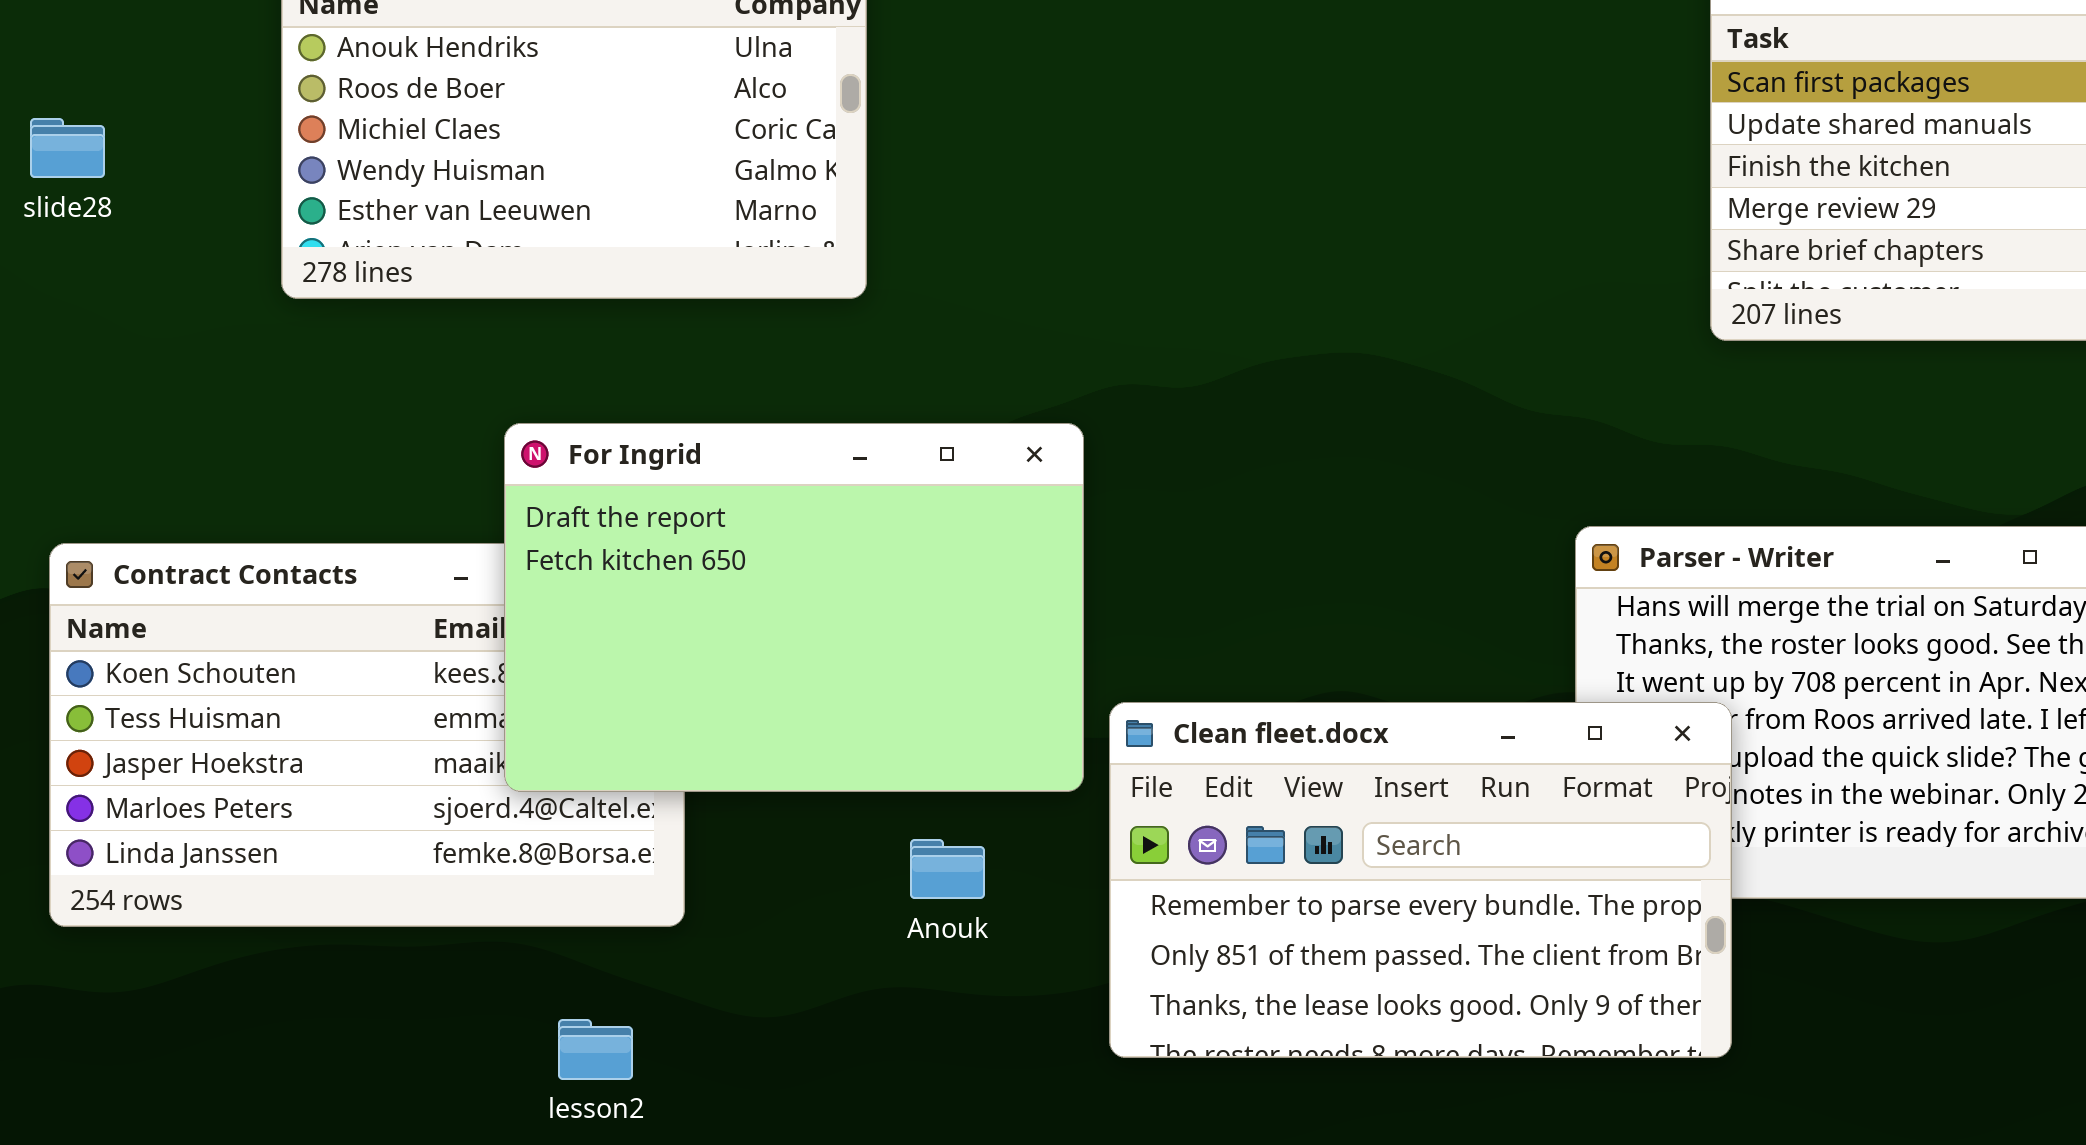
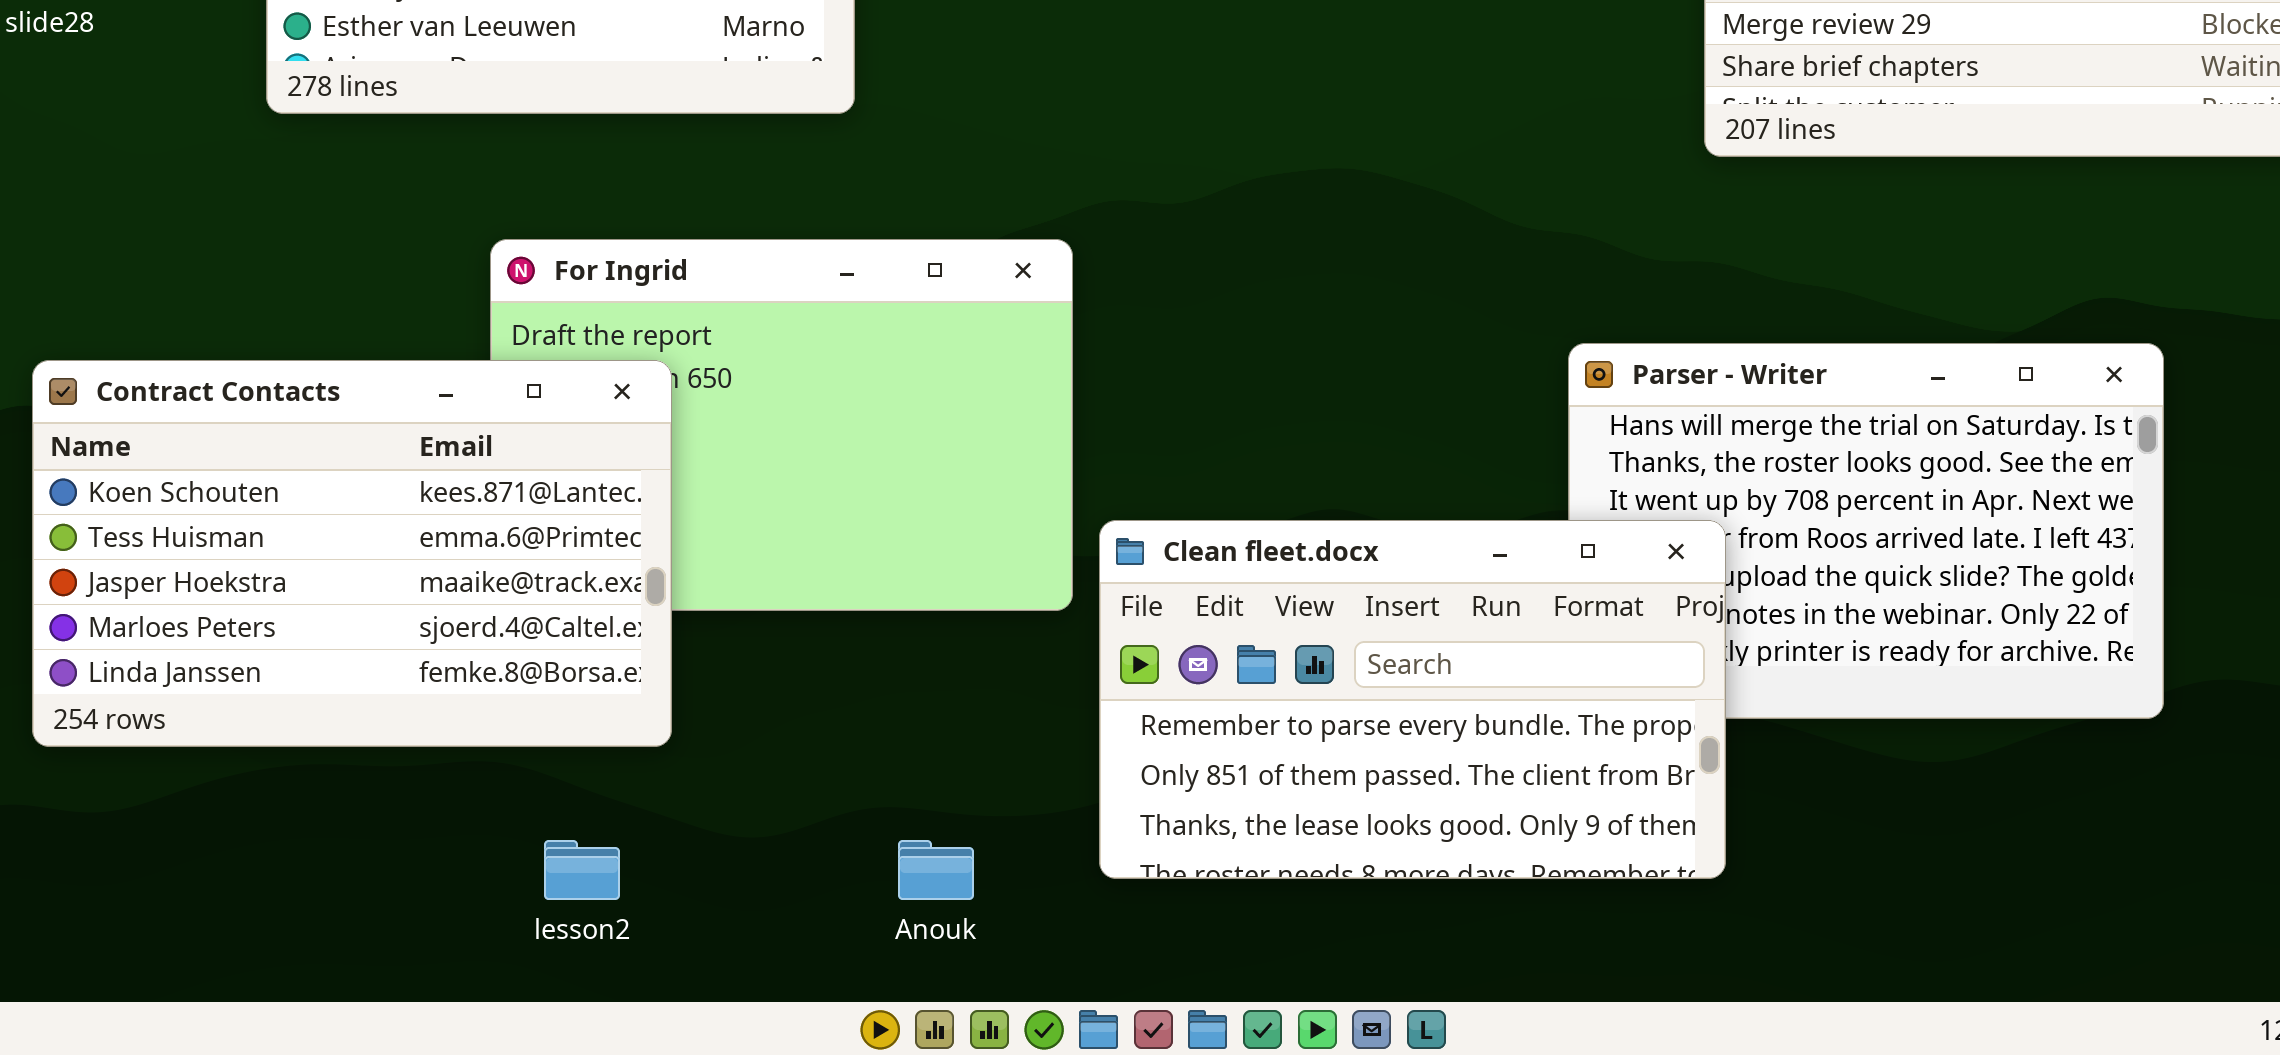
Contract Contacts: [49,543,685,927] -> [32,360,672,747], raised
Anouk: [910,839,985,899] -> [898,840,974,900], moved

